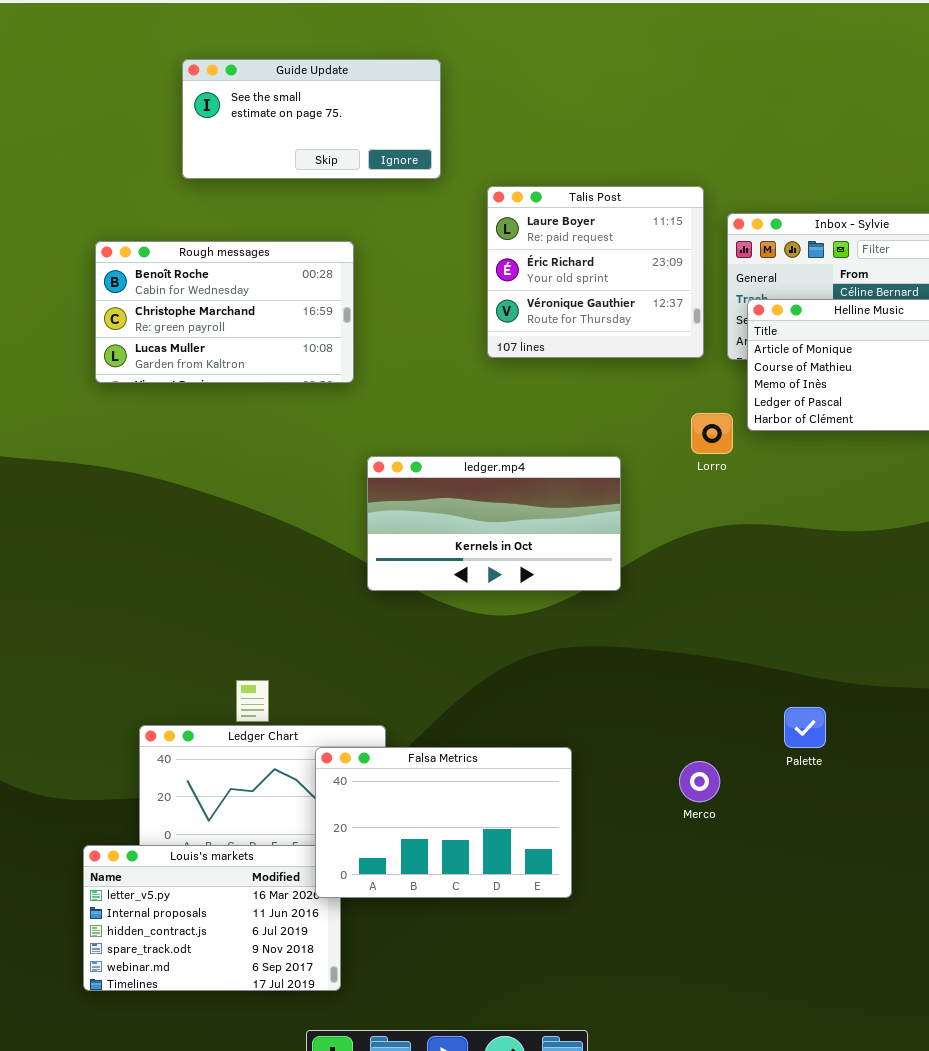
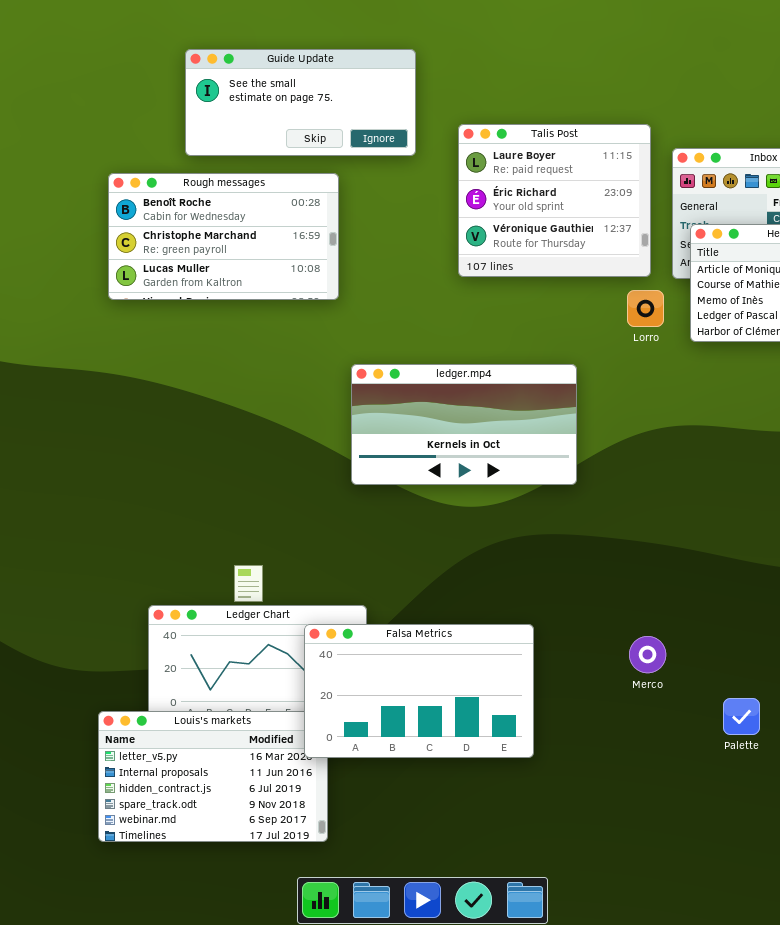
Guide Update: [182,59,441,179] -> [185,49,416,156], moved
Lorro: [691,413,733,454] -> [627,290,664,327], moved
Palette: [784,707,826,748] -> [723,698,760,735], moved

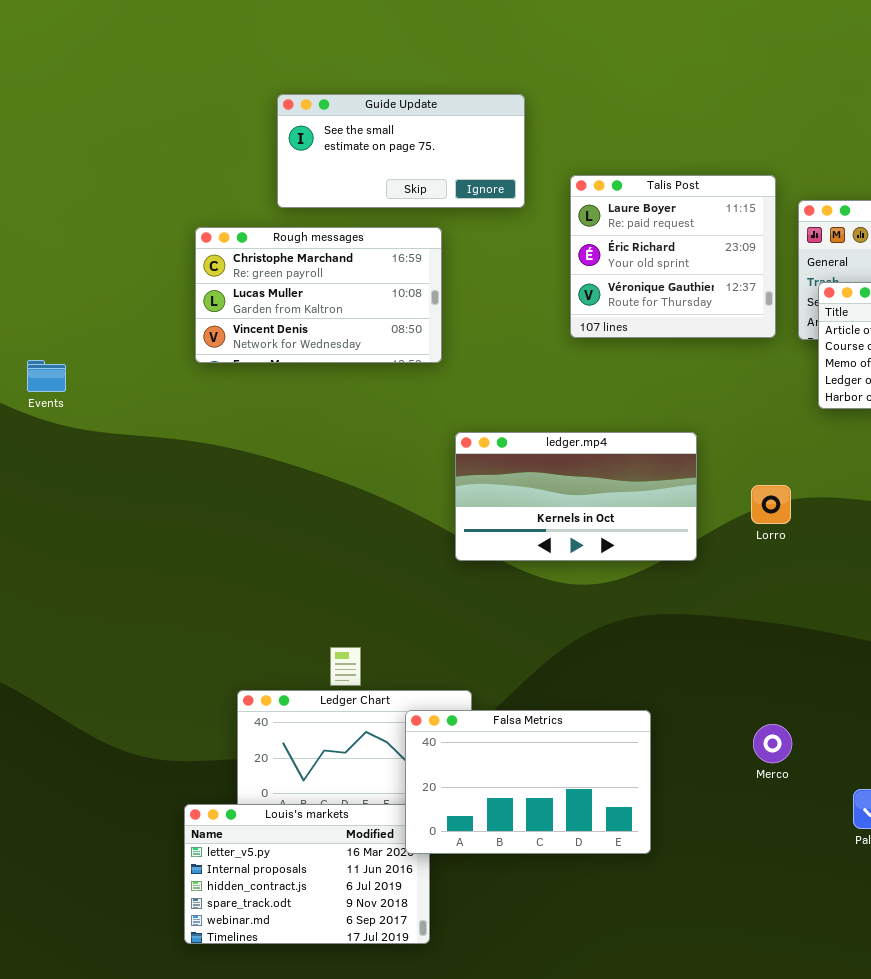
Rough messages: [108,173,339,300] -> [195,227,442,363], scrolled down 1 row
Lorro: [627,290,664,327] -> [751,485,791,524], moved

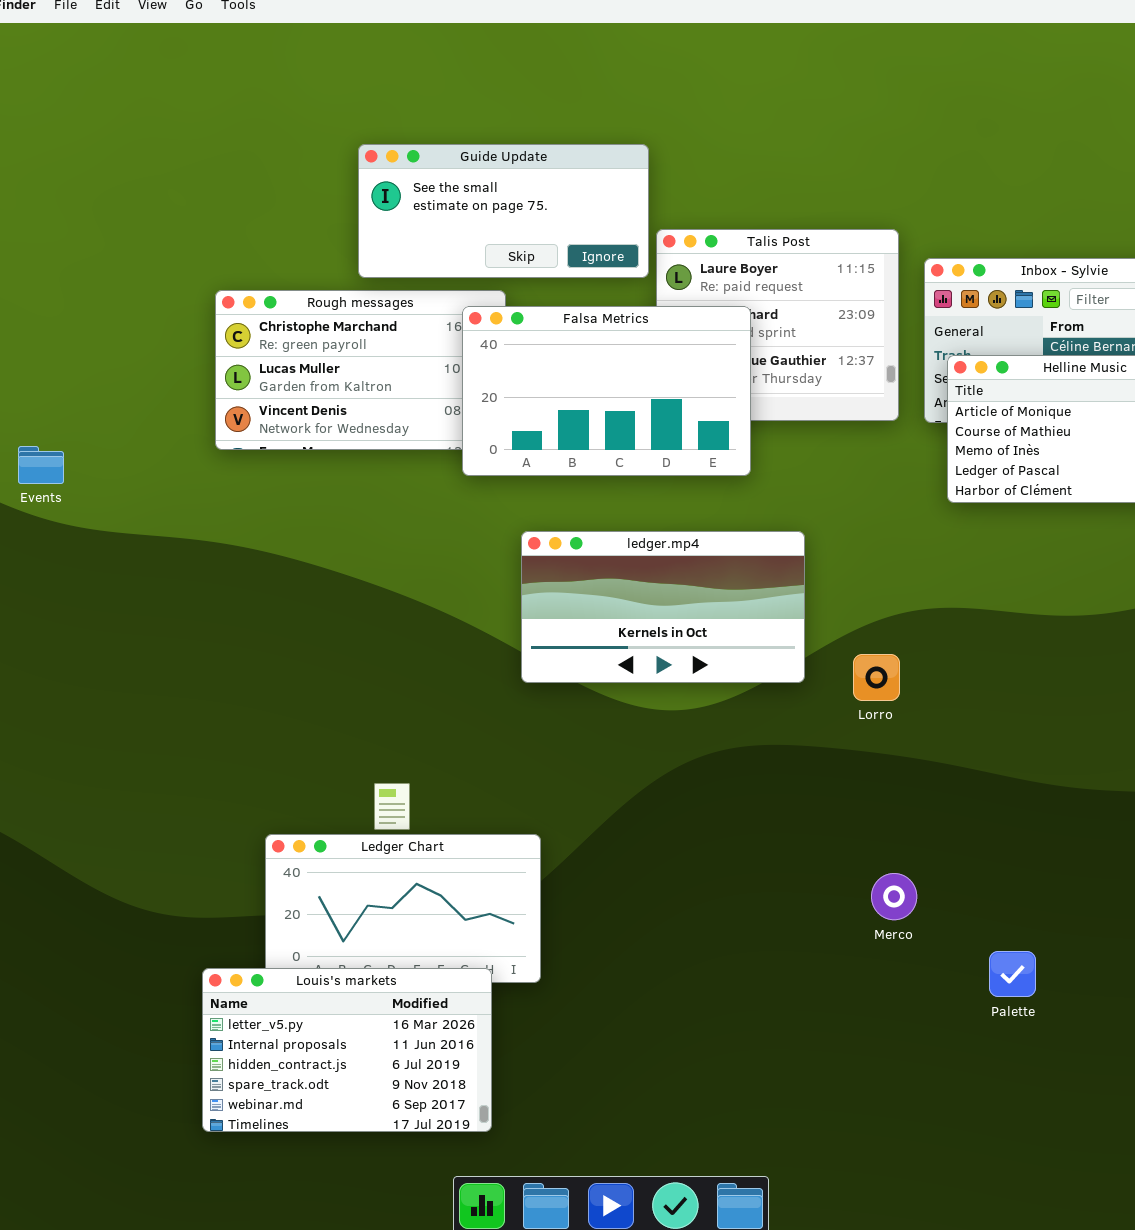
Guide Update: [277,94,525,208] -> [358,144,649,278], moved
Lorro: [751,485,791,524] -> [853,654,900,701], moved
Falsa Metrics: [405,710,651,854] -> [462,306,751,476], moved

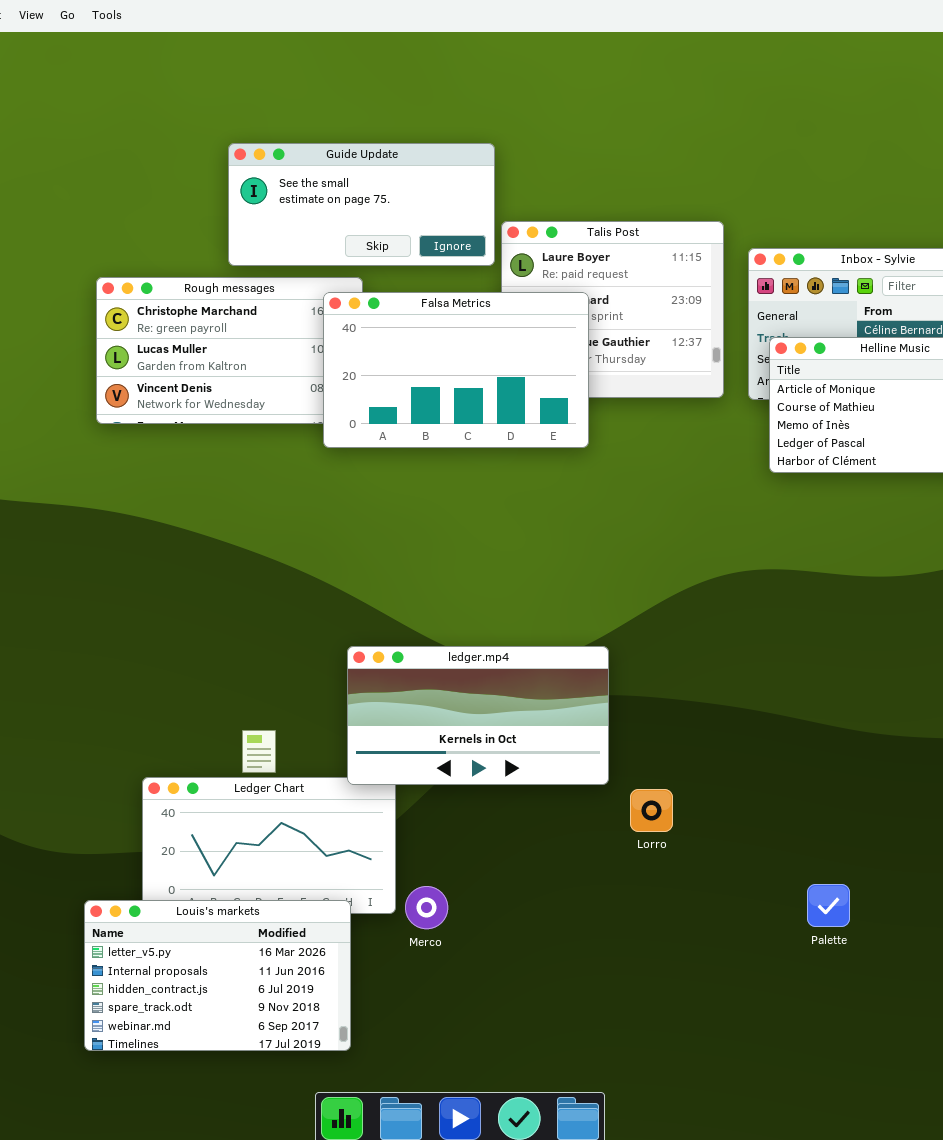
ledger.mp4: [521,531,805,683] -> [347,646,609,785], moved
Lorro: [853,654,900,701] -> [630,789,673,832], moved
Merco: [871,873,917,920] -> [405,886,448,929], moved

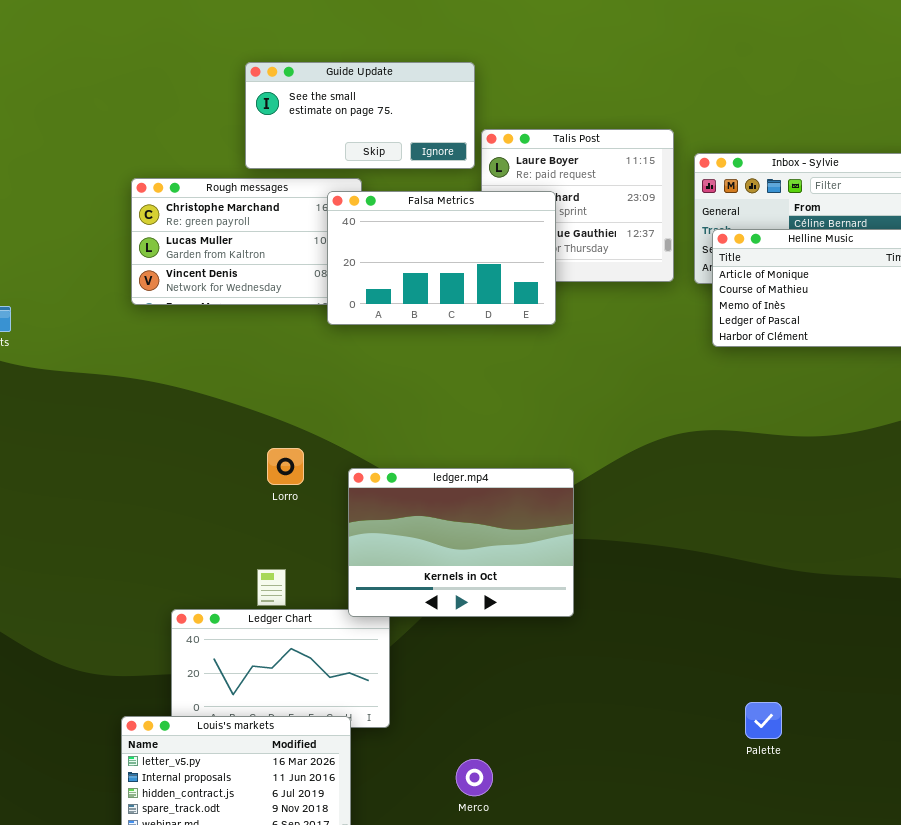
ledger.mp4: [347,646,609,785] -> [348,468,574,617], resized
Lorro: [630,789,673,832] -> [267,448,304,485], moved
Merco: [405,886,448,929] -> [456,759,493,796], moved

